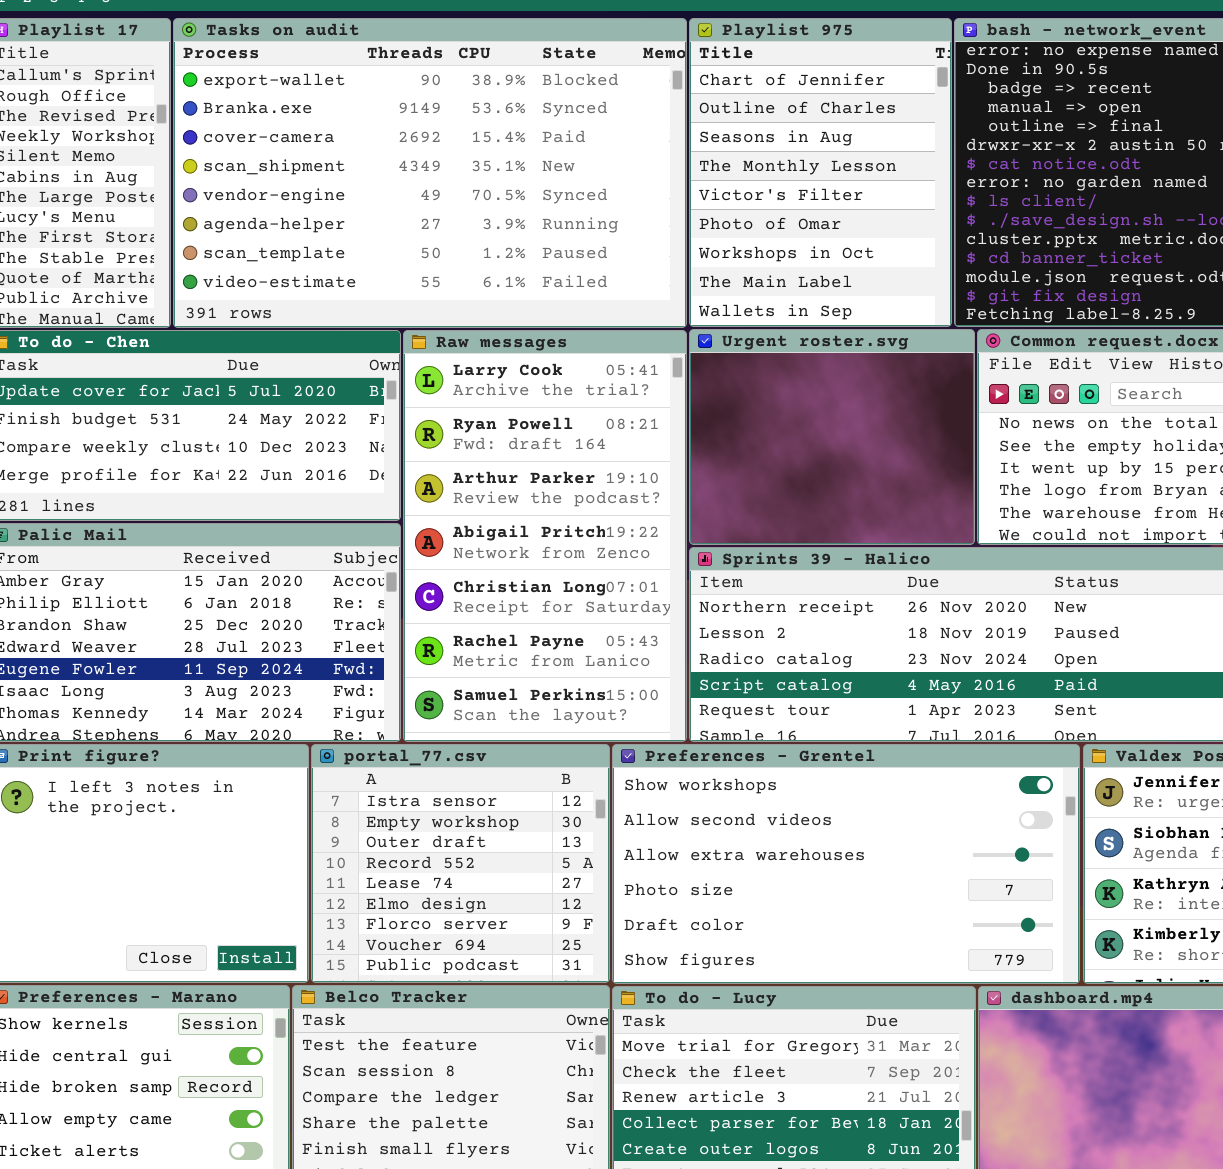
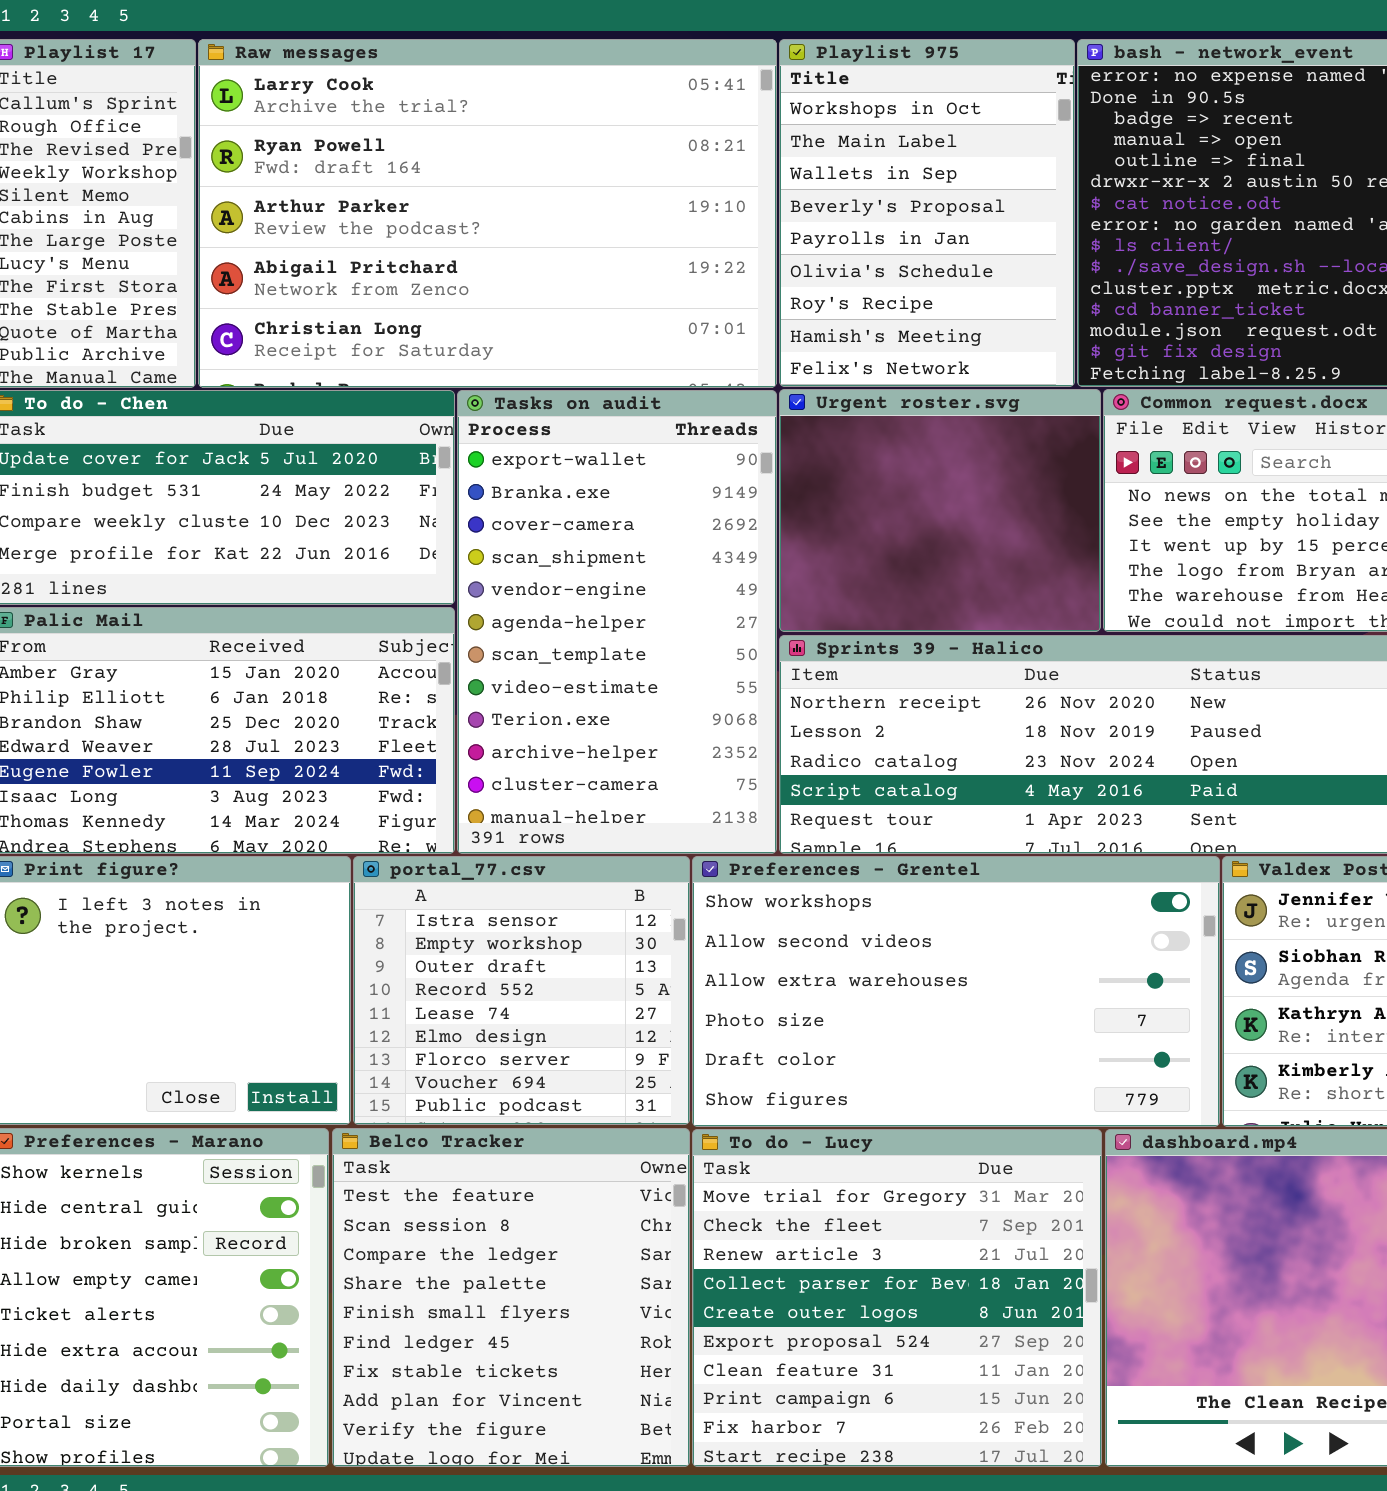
Tasks on audit: [173,18,687,328] -> [457,390,777,854], moved, resized
Playlist 975: [689,18,952,327] -> [779,39,1075,387], scrolled down 6 rows
Raw messages: [403,330,687,742] -> [198,39,777,388], moved, resized

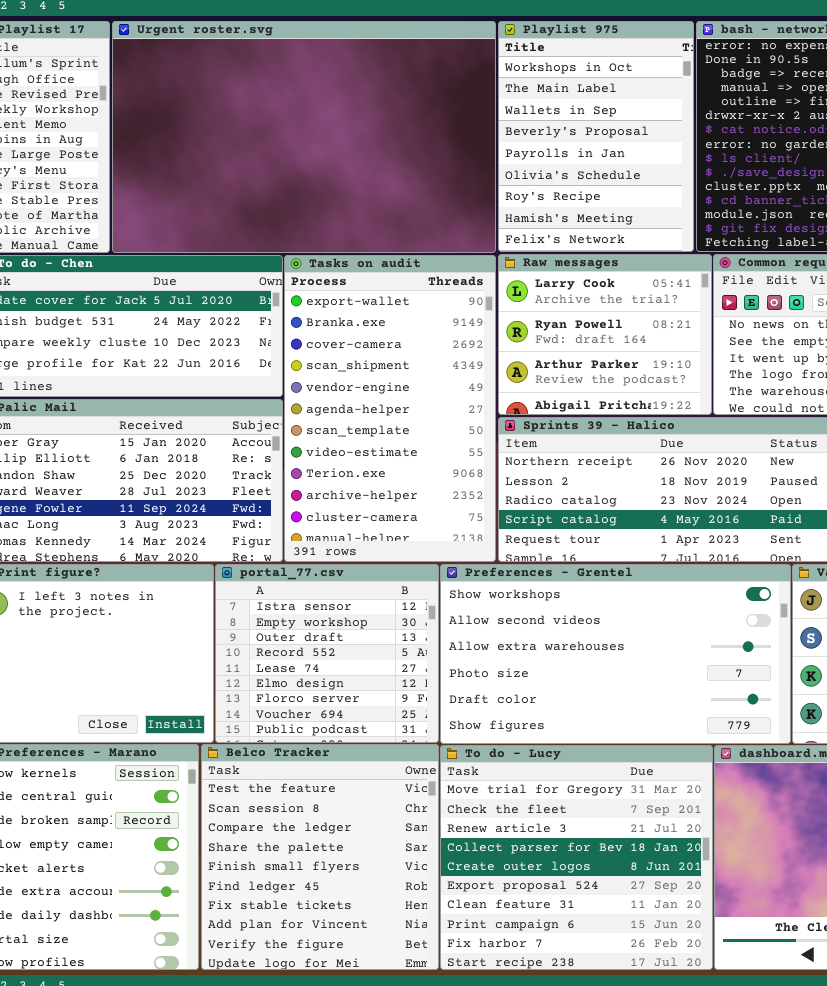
Raw messages: [198,39,777,388] -> [498,254,712,415], moved, resized
Urgent roster.svg: [779,389,1101,632] -> [112,21,496,253], moved, resized

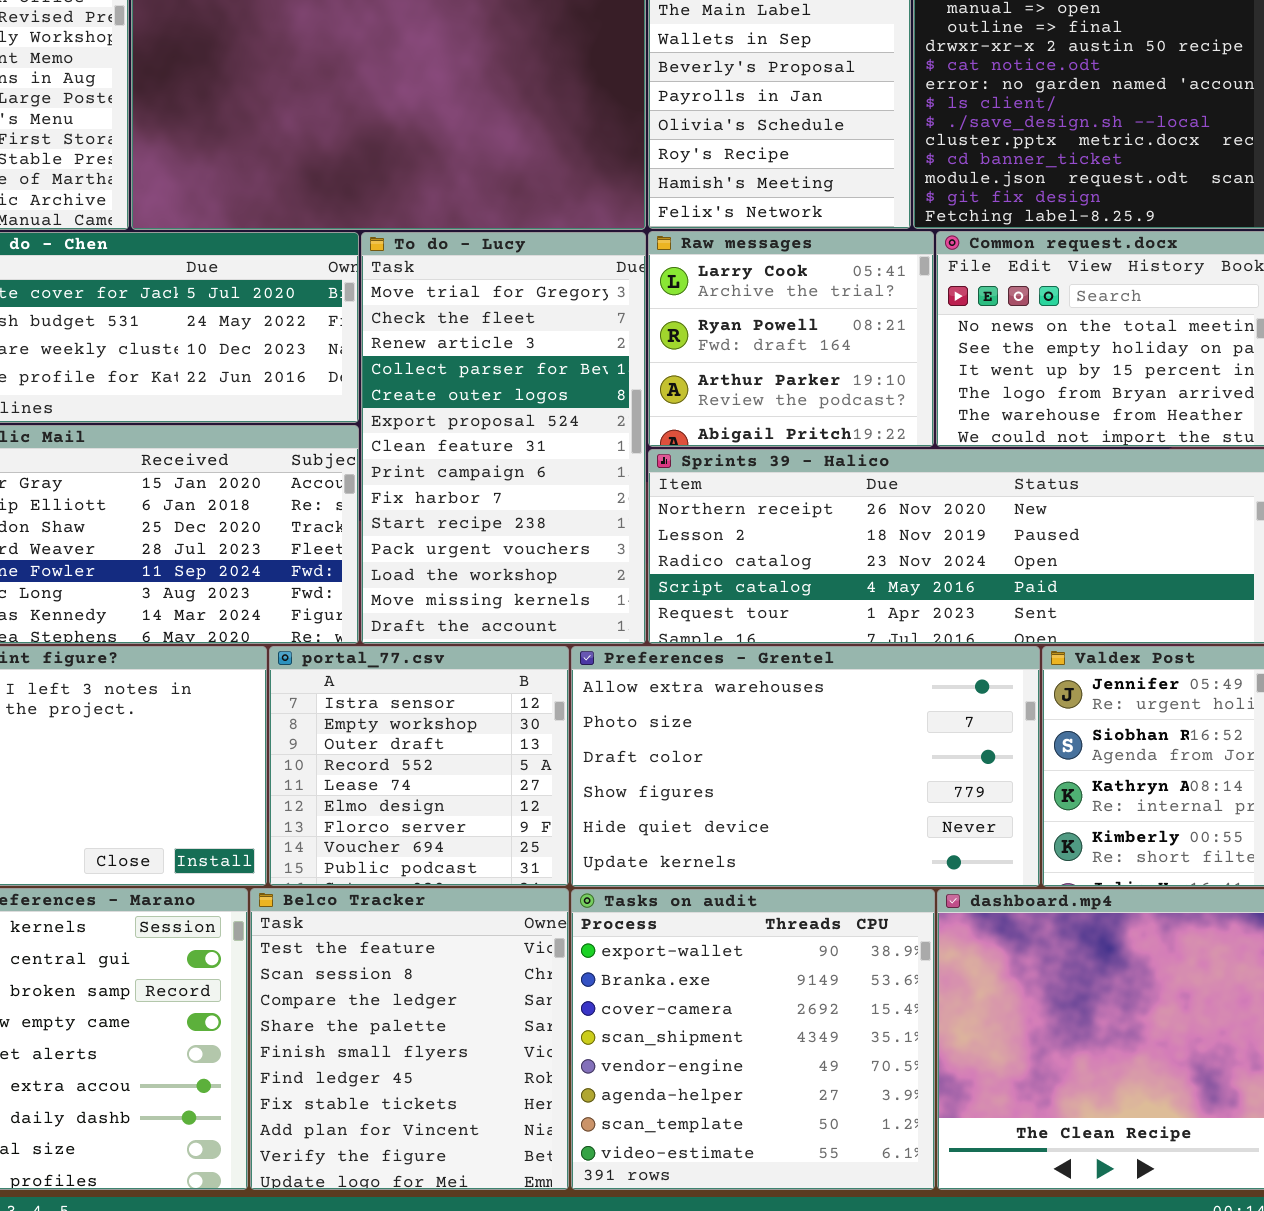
Tasks on audit: [284,255,496,562] -> [571,889,935,1190], moved, resized
Preferences - Grentel: [440,564,791,744] -> [571,646,1040,887], scrolled down 2 rows
To do - Lucy: [440,745,713,970] -> [361,232,646,644], moved, resized

